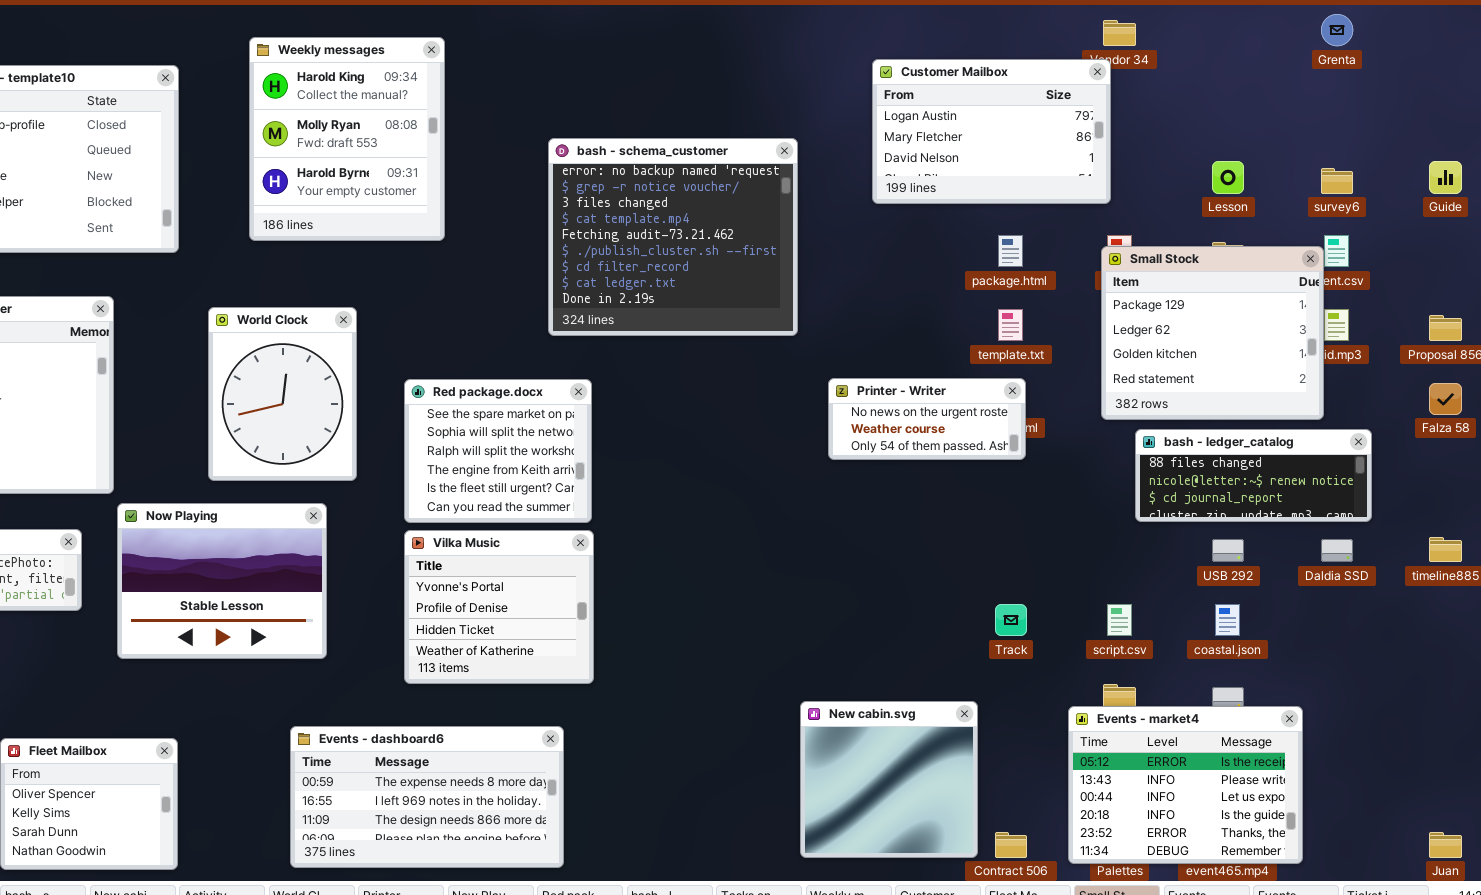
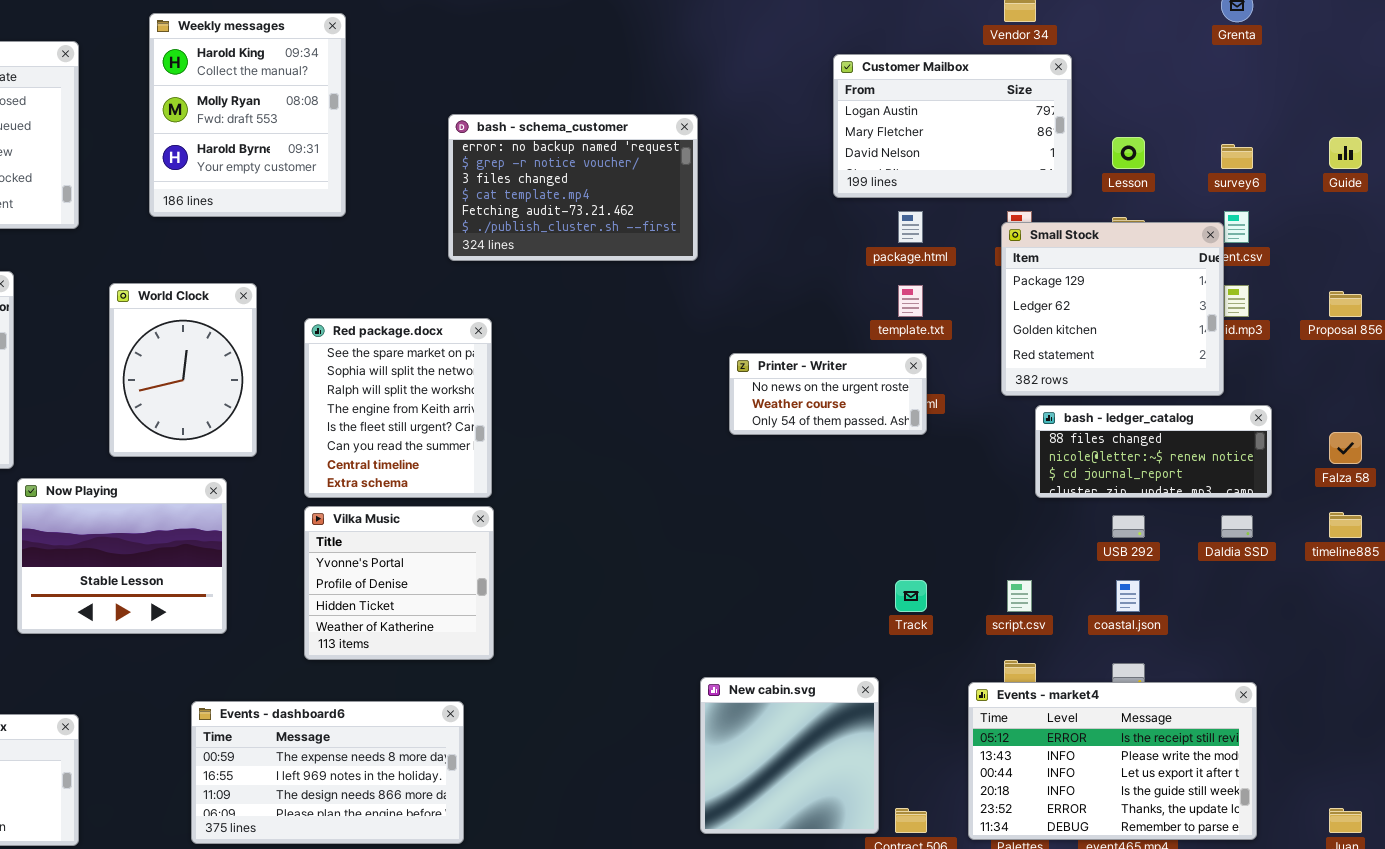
Customer Mailbox: [872,59,1111,204] -> [833,54,1072,198], moved
bash - schema_customer: [548,138,798,336] -> [448,114,698,261], resized
Red package.docx: [404,379,592,523] -> [304,318,492,498], resized
Falza 58: [1429,383,1462,415] -> [1329,432,1362,464], moved
Events - market4: [1068,706,1303,864] -> [968,682,1257,840], resized

